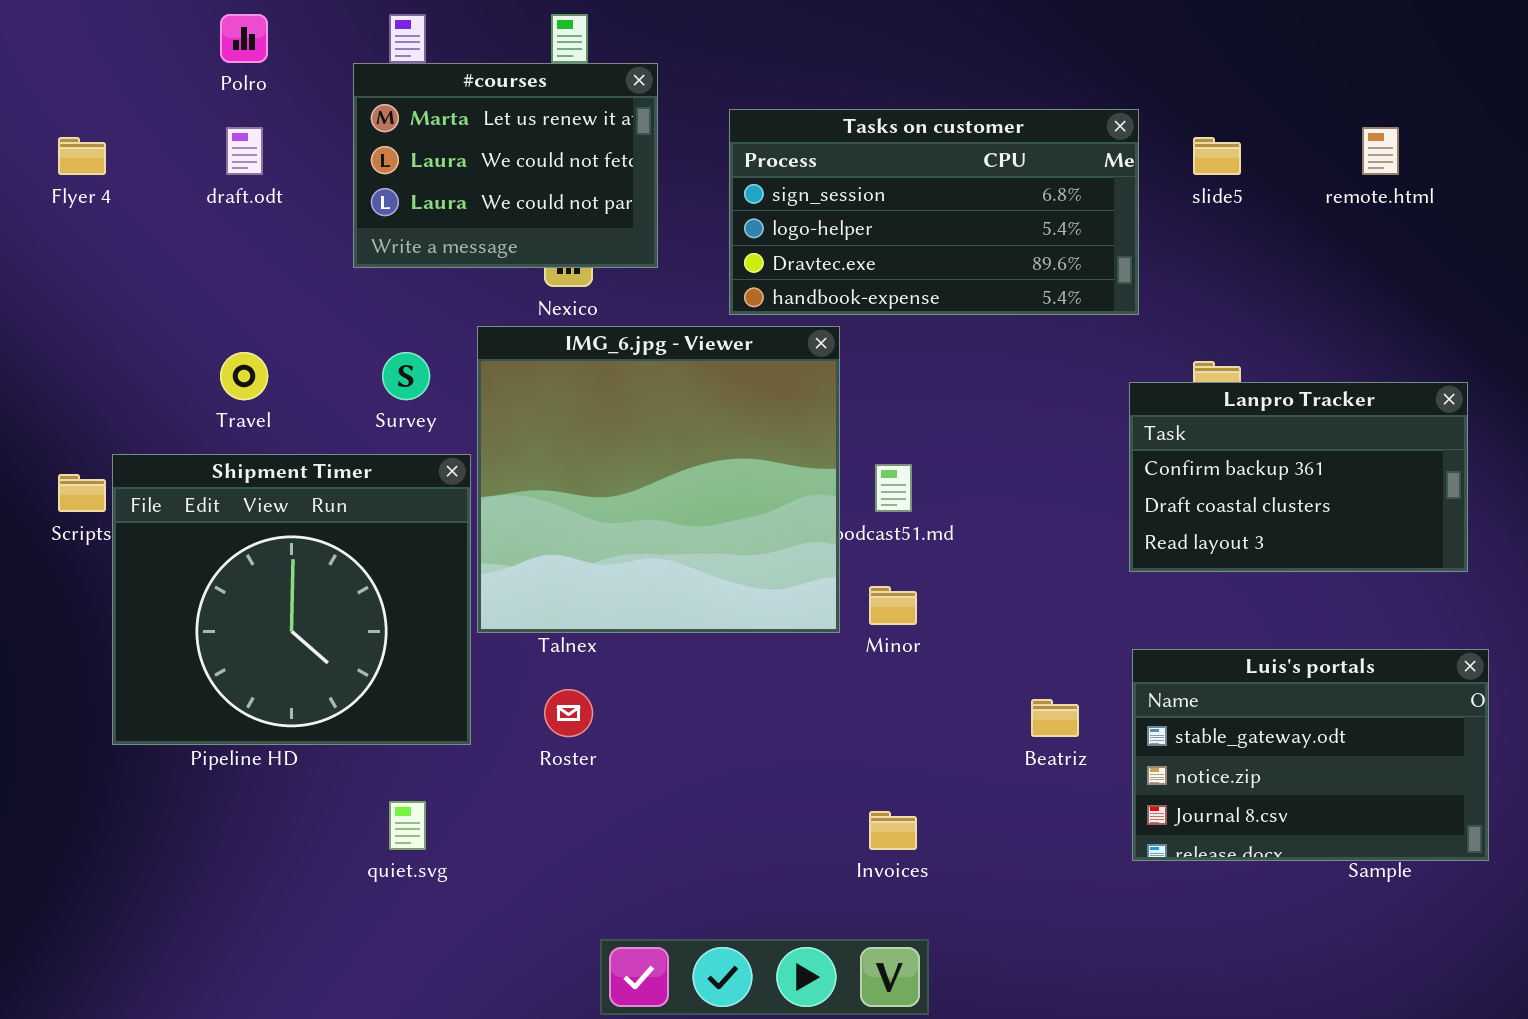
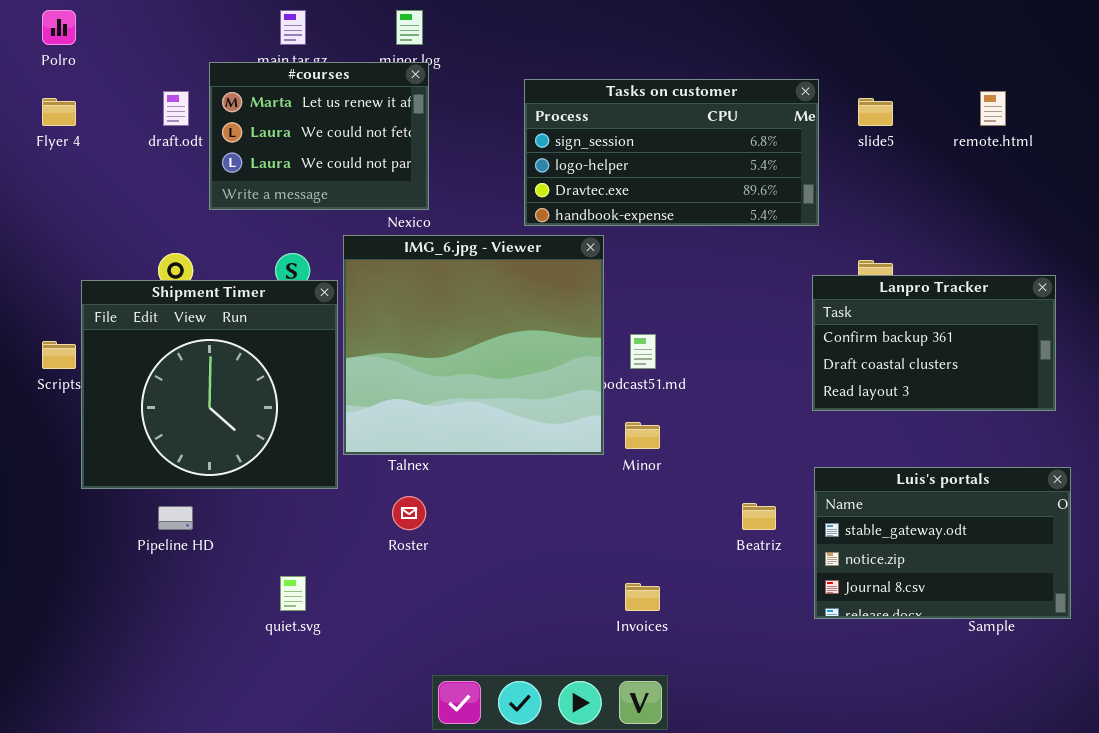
Polro: [220,14,268,63] -> [42,10,76,45], moved
#courses: [353,63,658,268] -> [209,62,429,210], moved
Shipment Timer: [112,454,471,745] -> [81,280,338,489], moved

